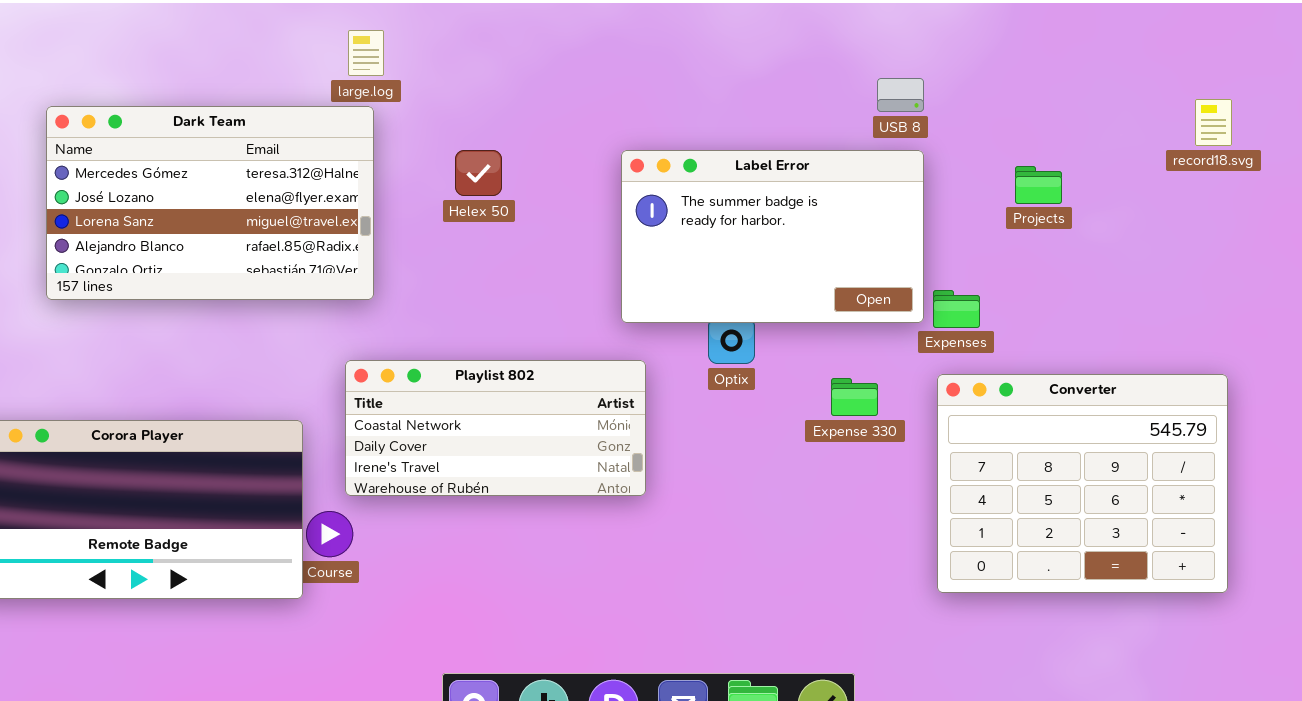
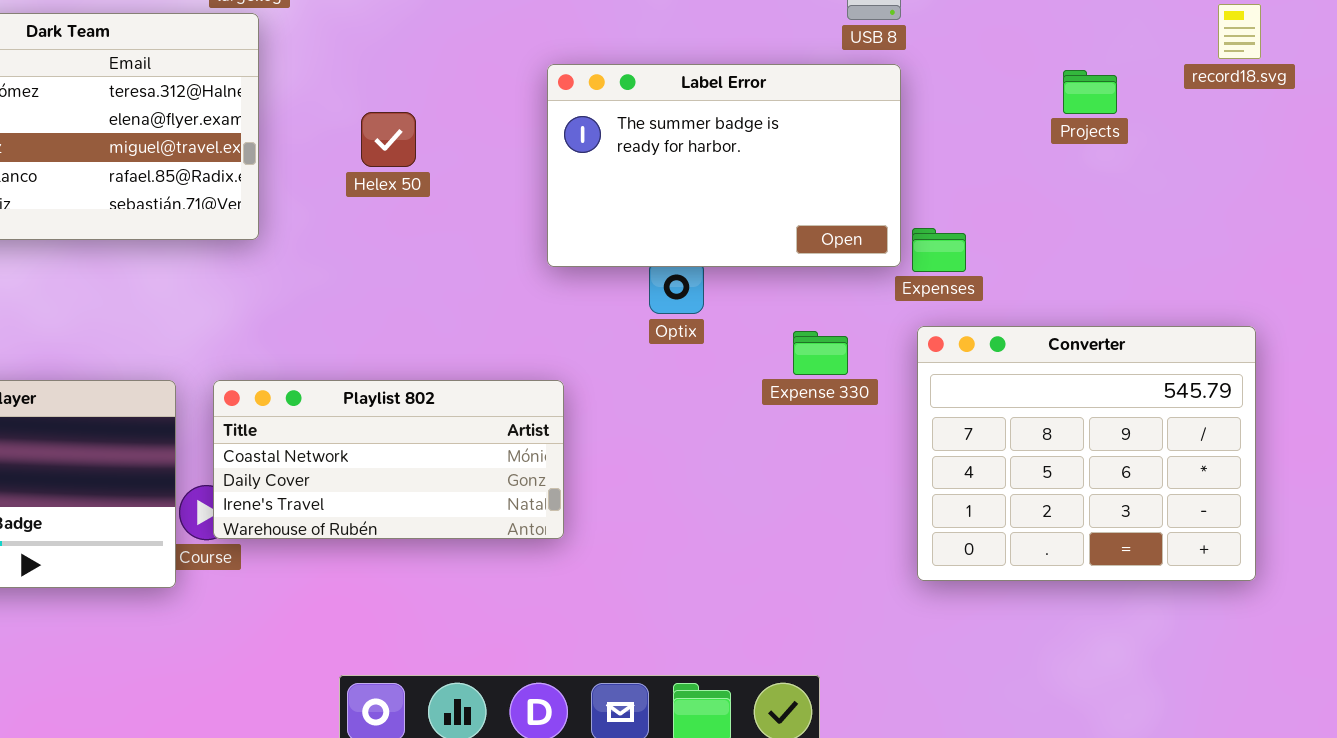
Helex 50: [455,150,502,196] -> [361,112,416,167], moved
Projects: [1015,166,1062,204] -> [1063,70,1117,114], moved
Playlist 802: [345,360,646,496] -> [213,380,564,539], moved

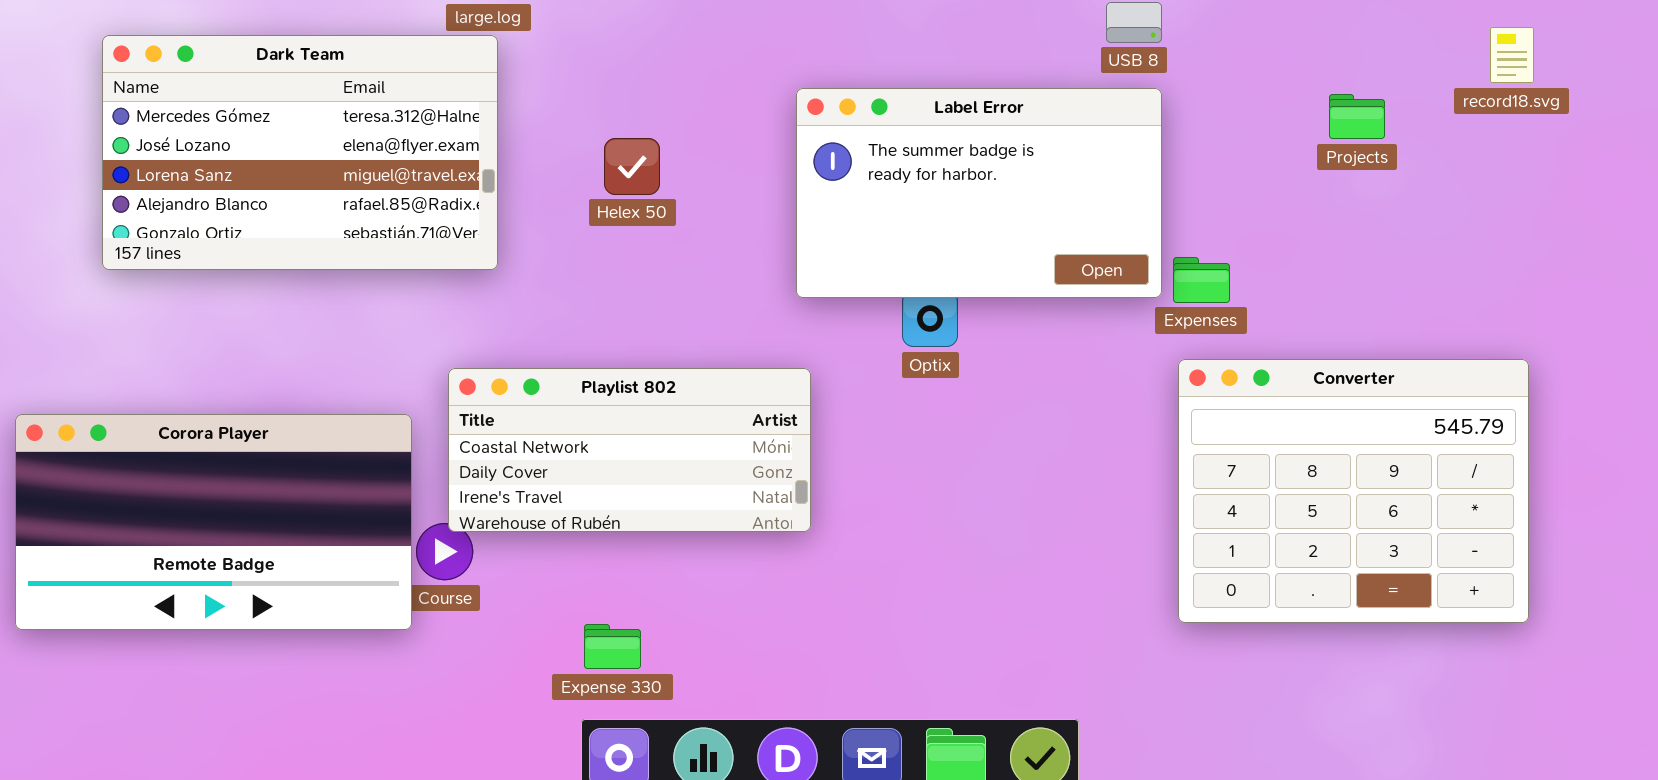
Expense 330: [793,331,848,375] -> [584,624,641,669], moved
Playlist 802: [213,380,564,539] -> [448,368,811,532], moved

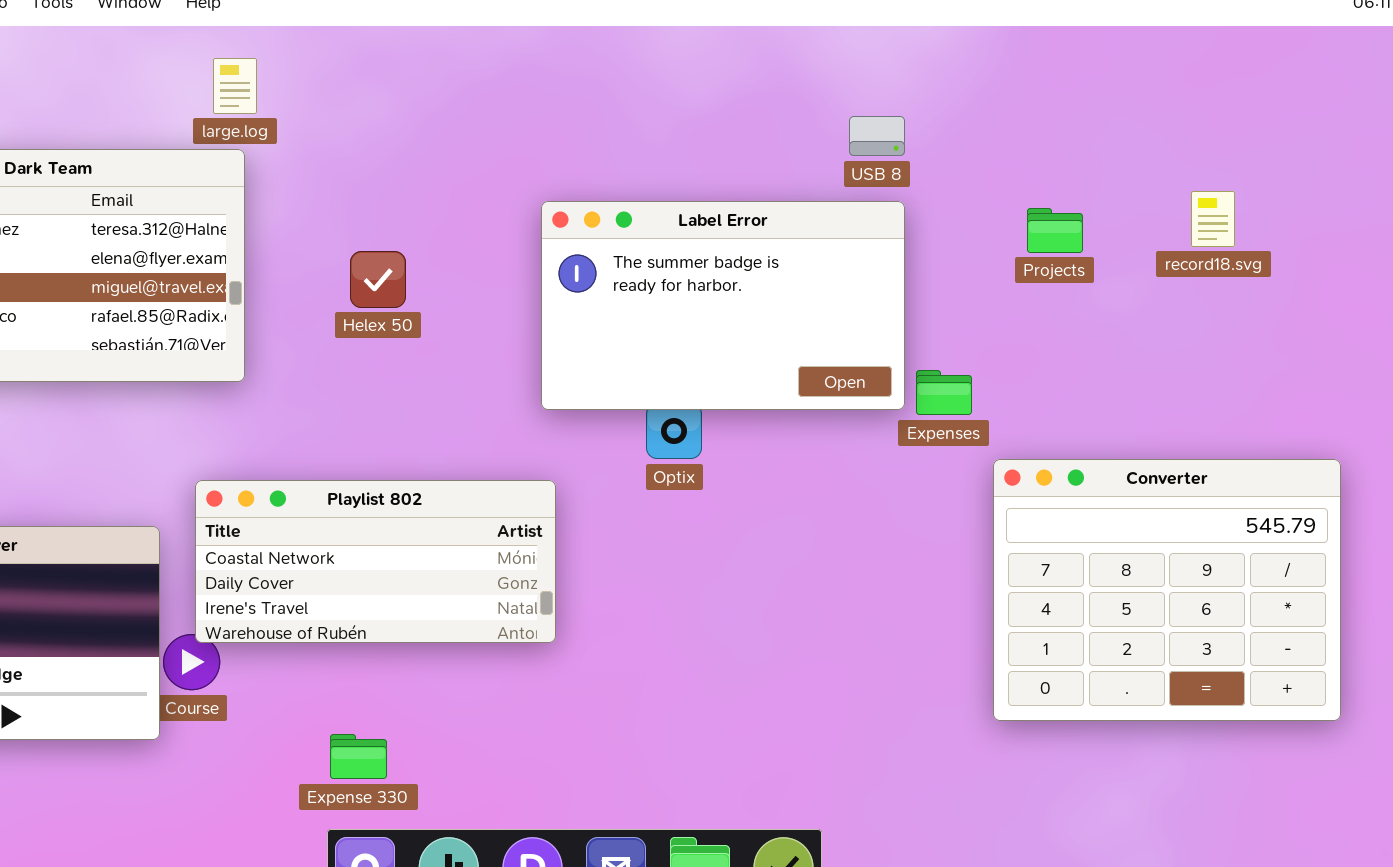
record18.svg: [1490,27,1534,83] -> [1191,191,1235,247], moved
Projects: [1329,94,1385,139] -> [1027,208,1083,253], moved
Converter: [1178,359,1529,623] -> [993,459,1341,721], moved

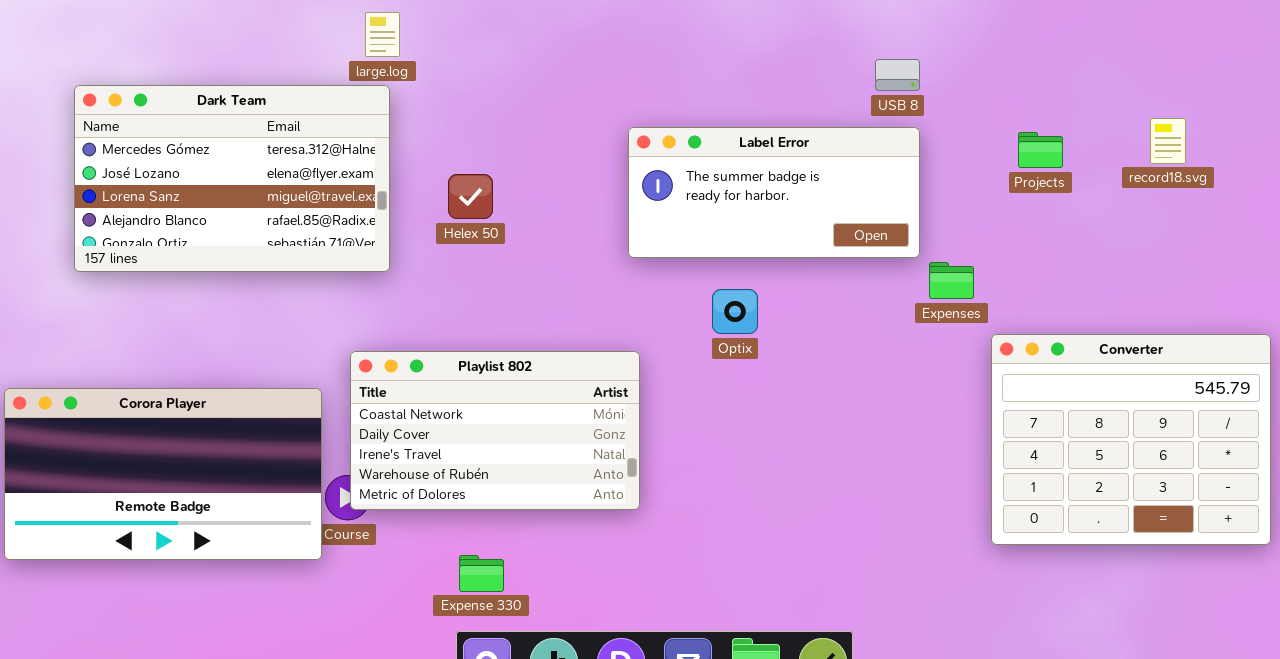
Label Error: [541,201,905,410] -> [628,127,920,258], resized
Helex 50: [350,251,406,308] -> [448,174,493,219], moved
Playlist 802: [195,480,556,643] -> [350,351,640,510], resized

